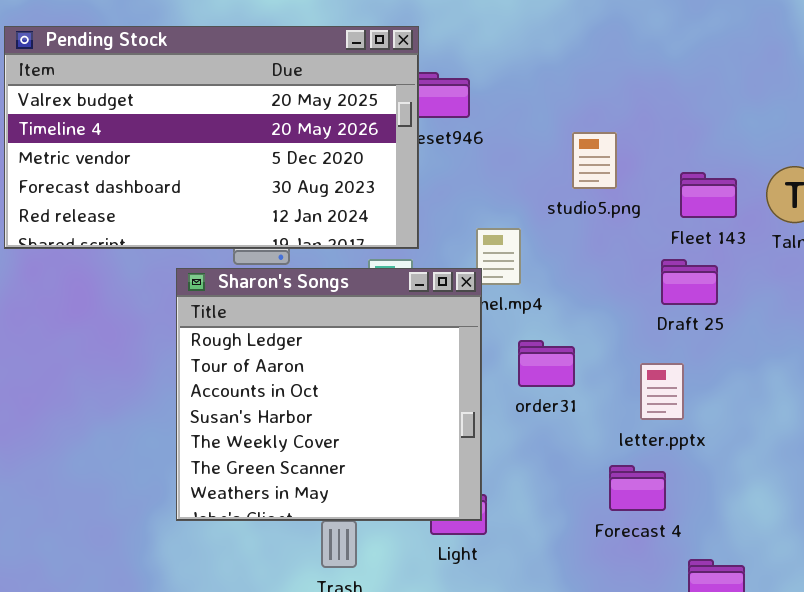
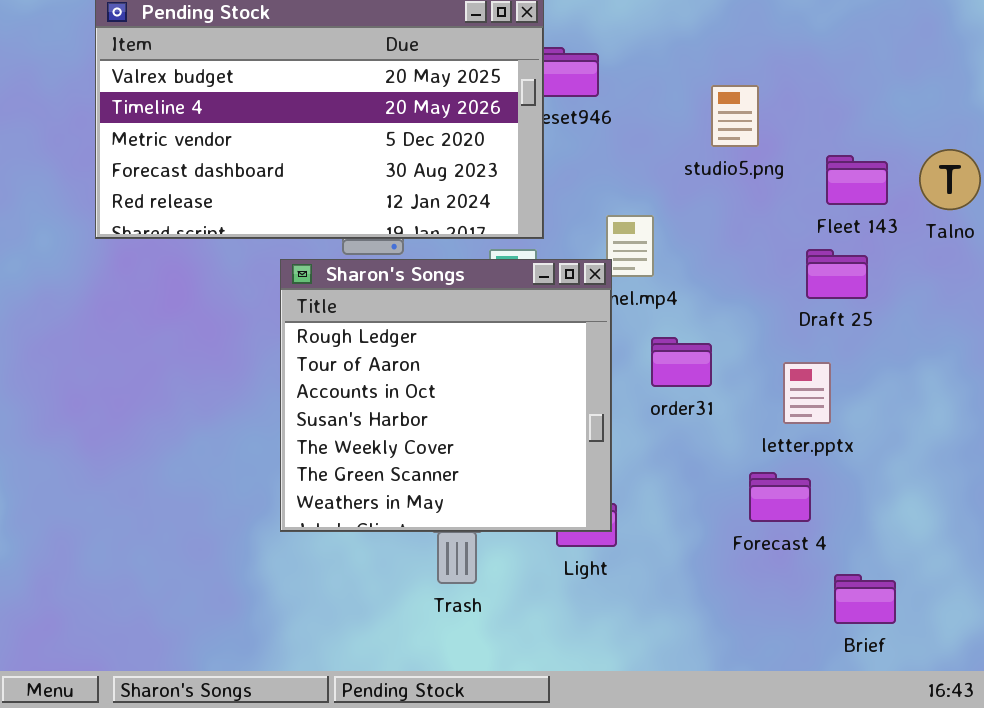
studio5.png: [572,132,617,189] -> [711,85,759,147], moved

